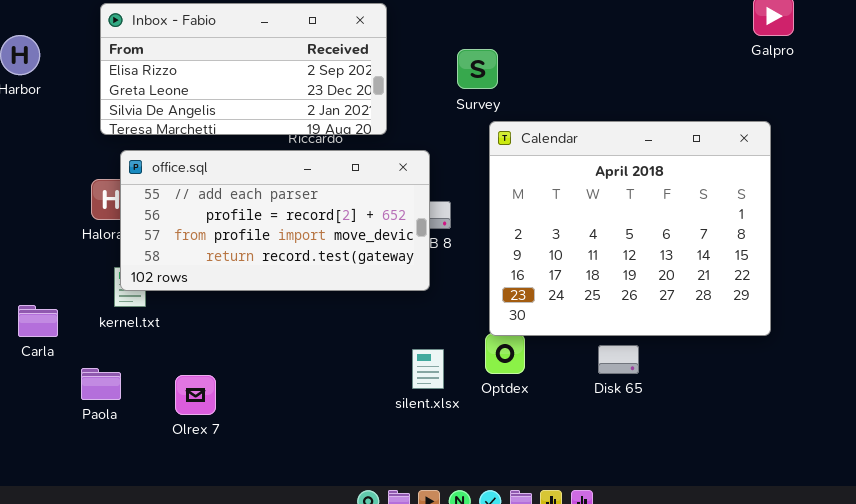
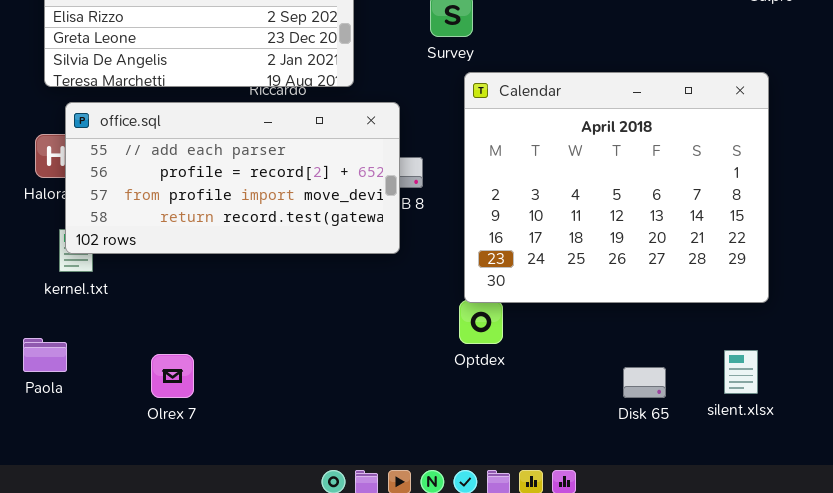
Disk 65: [598,345,639,374] -> [623,367,666,398], moved
silent.xlsx: [412,349,444,389] -> [724,350,758,394], moved
Olrex 7: [175,375,216,415] -> [151,354,194,398], moved

